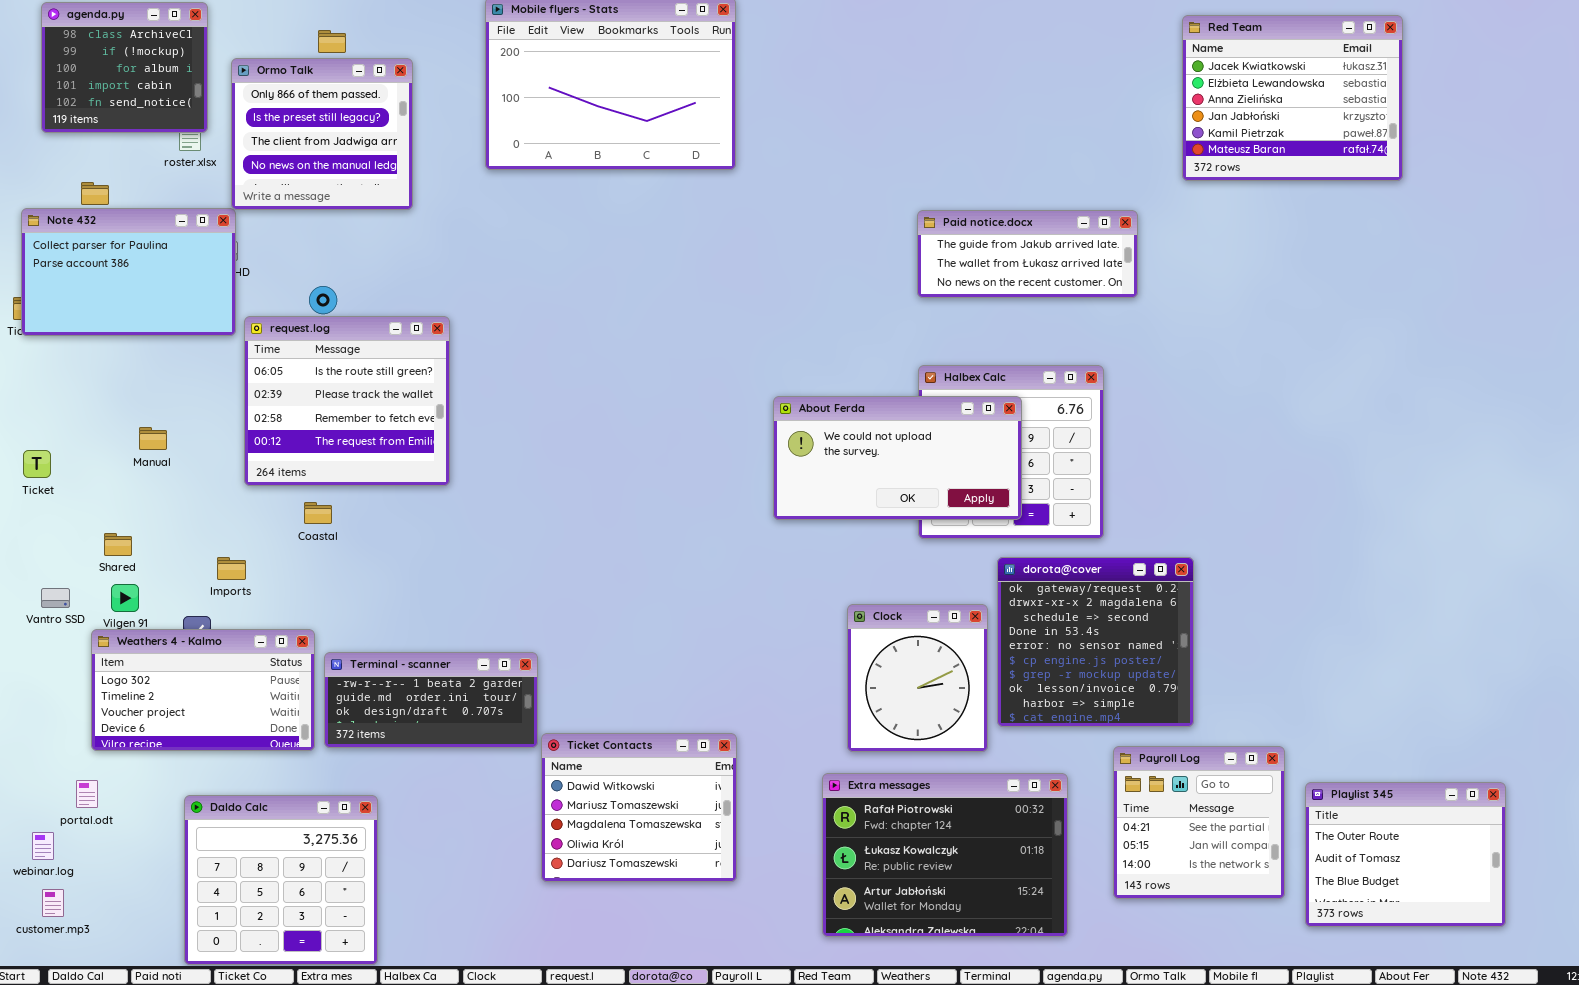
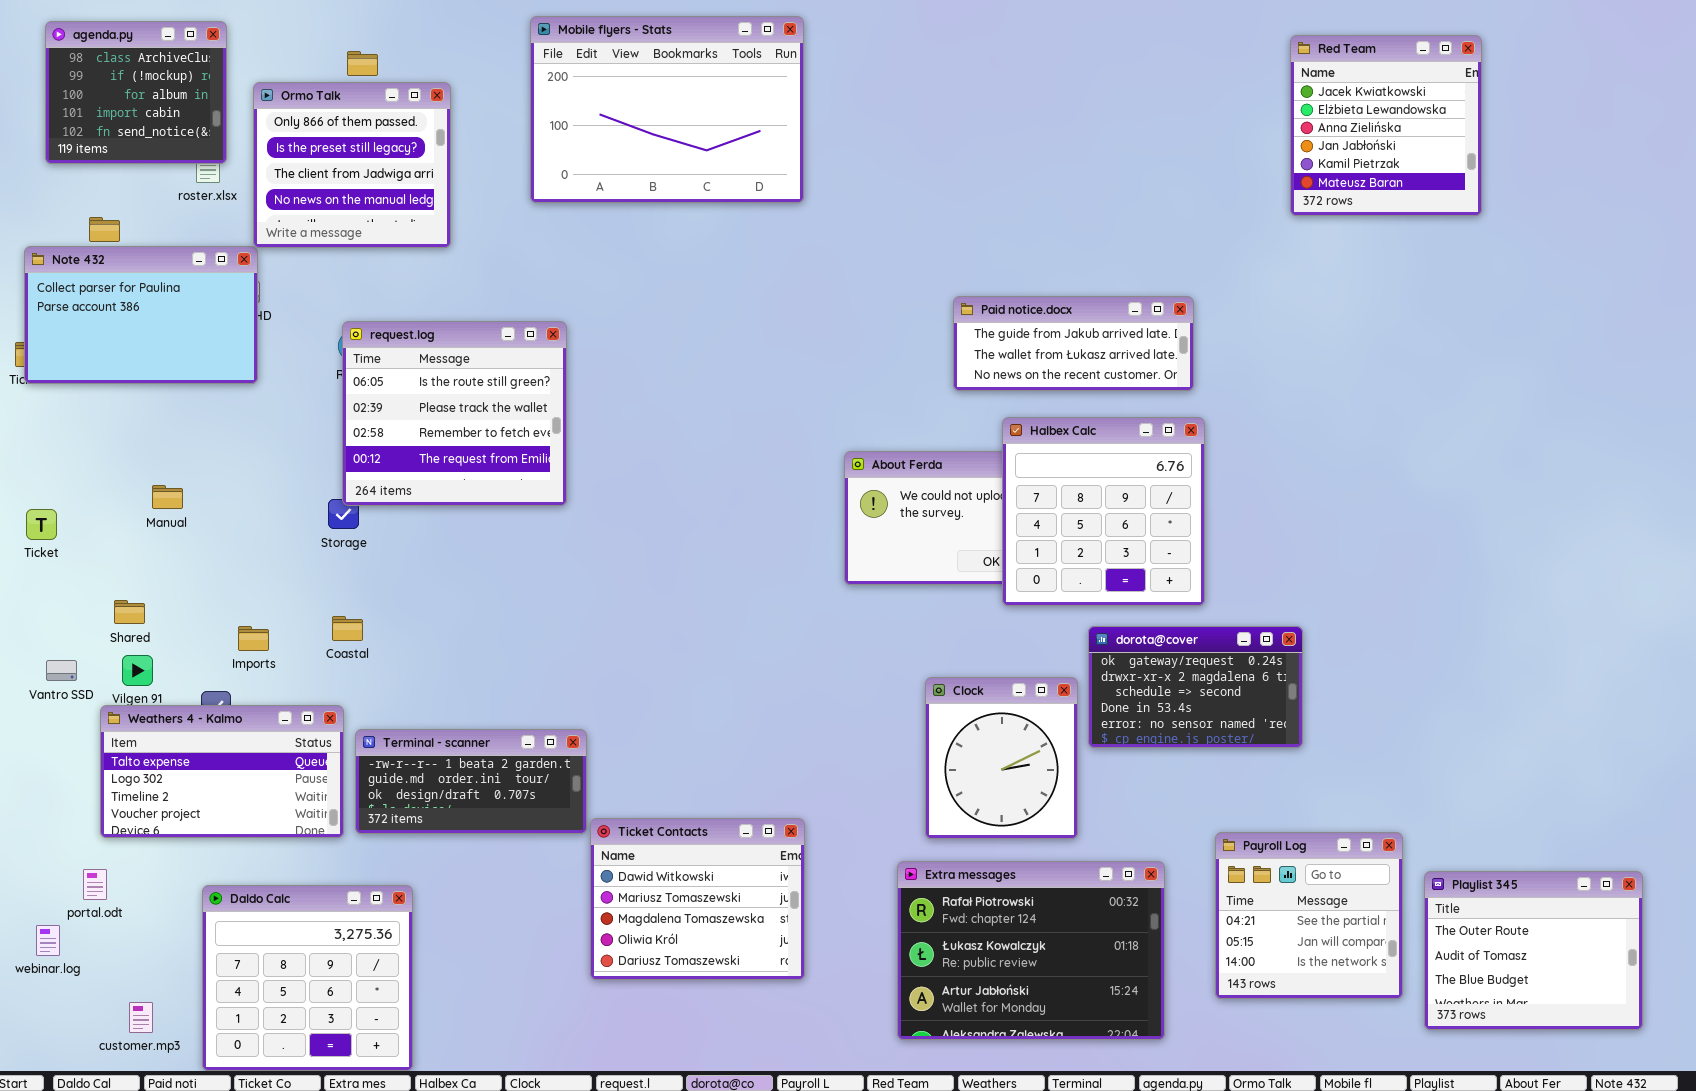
Red Team: [1182,15,1403,181] -> [1290,35,1482,216], resized
Paid notice.docx: [917,210,1138,298] -> [953,296,1194,391], moved
request.log: [244,316,450,486] -> [342,321,567,506], moved
Halbex Calc: [918,365,1104,539] -> [1002,417,1205,606], raised
Coastal: [304,502,332,524] -> [332,616,363,641], moved
dorota@cover: [997,557,1194,727] -> [1088,626,1303,748], resized
Weathers 4 - Kalmo: [91,629,315,751] -> [100,705,344,838], scrolled up 1 row
customer.mp3: [42,889,64,917] -> [129,1002,153,1033], moved

